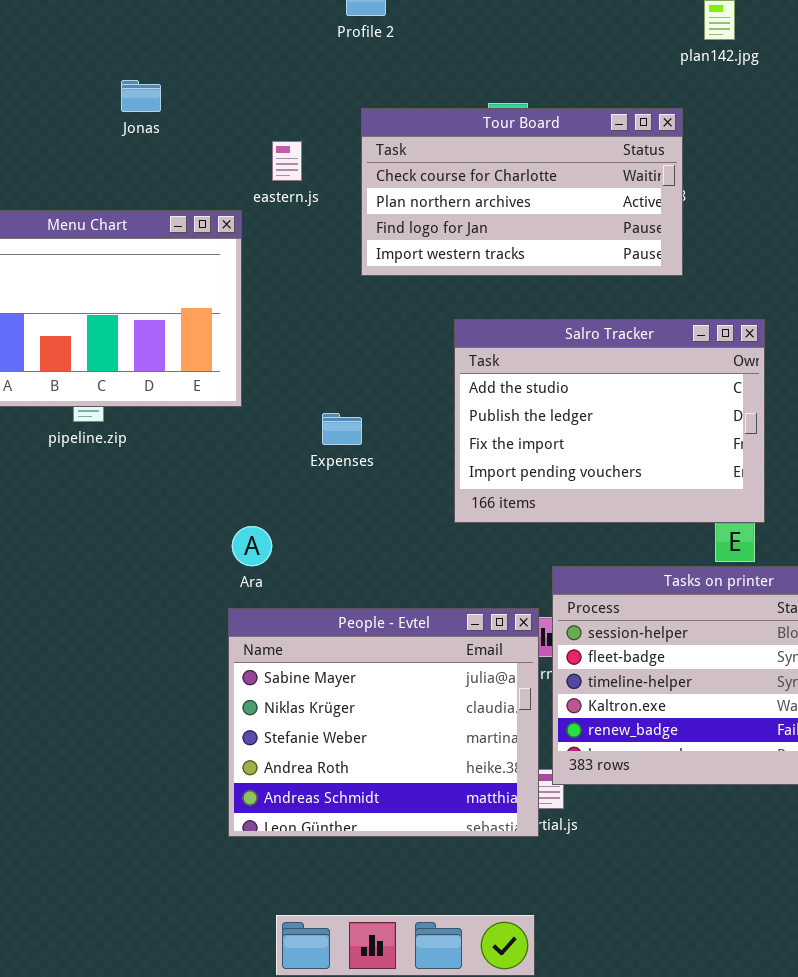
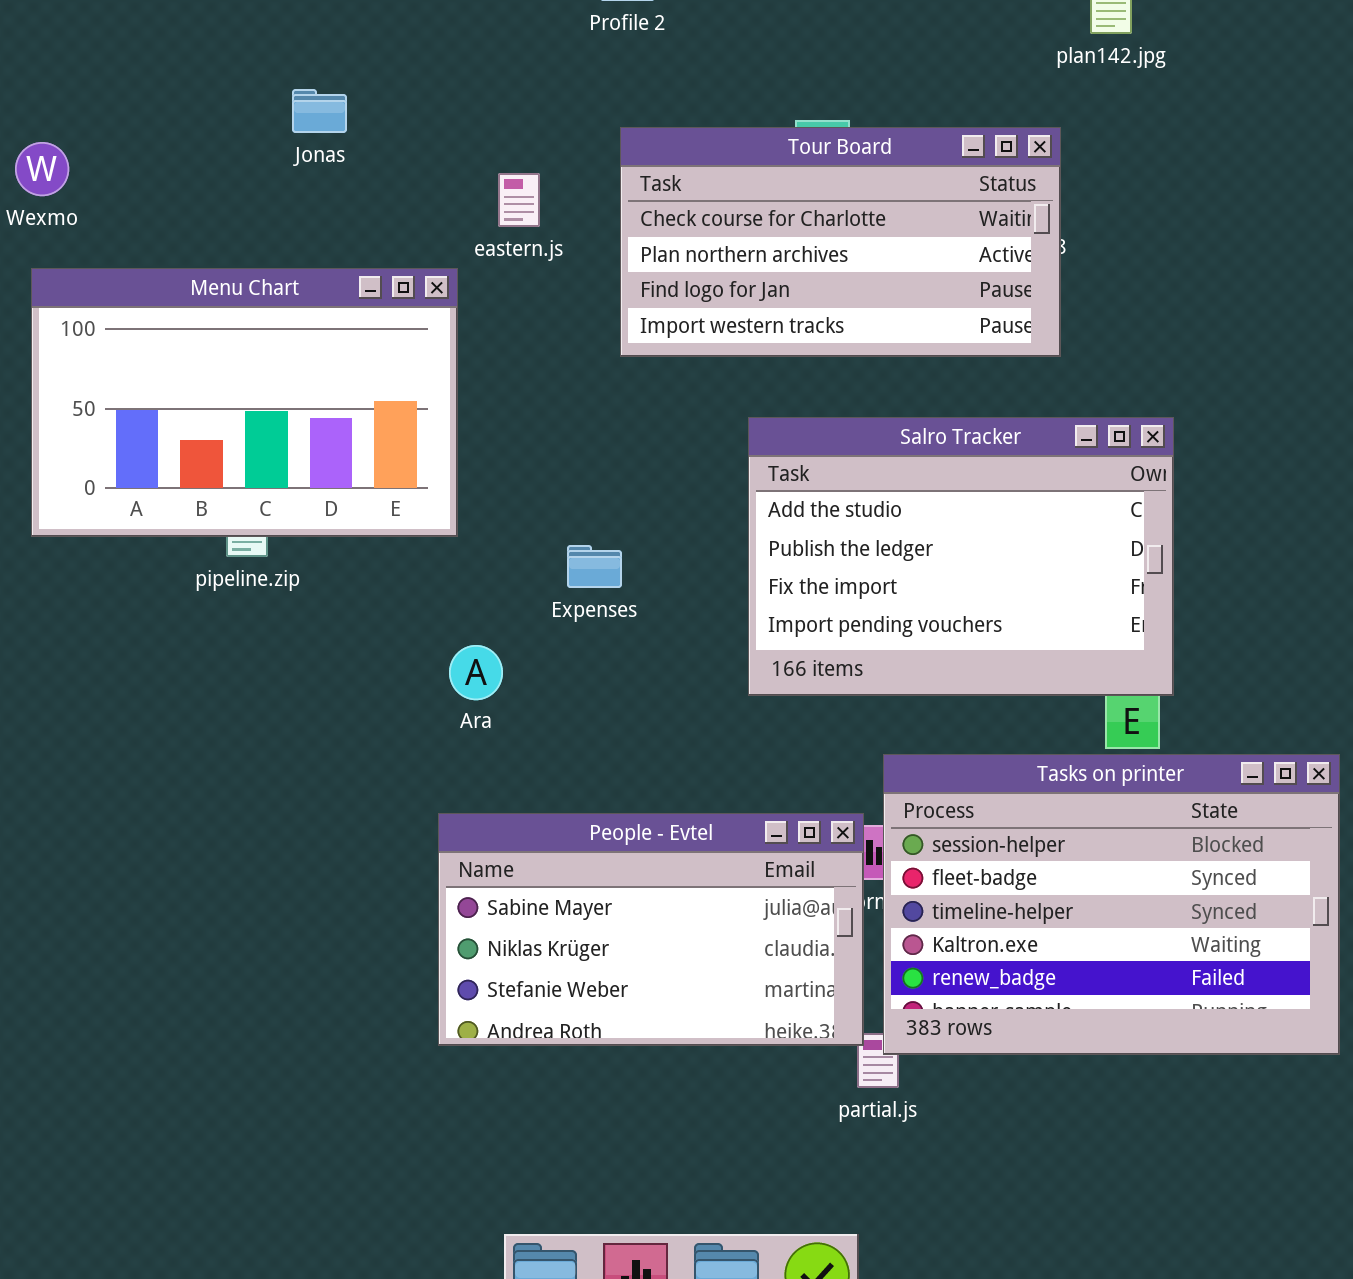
Ara: [232,526,272,566] -> [449,645,503,700], moved
People - Evtel: [228,608,539,837] -> [438,813,864,1046], resized

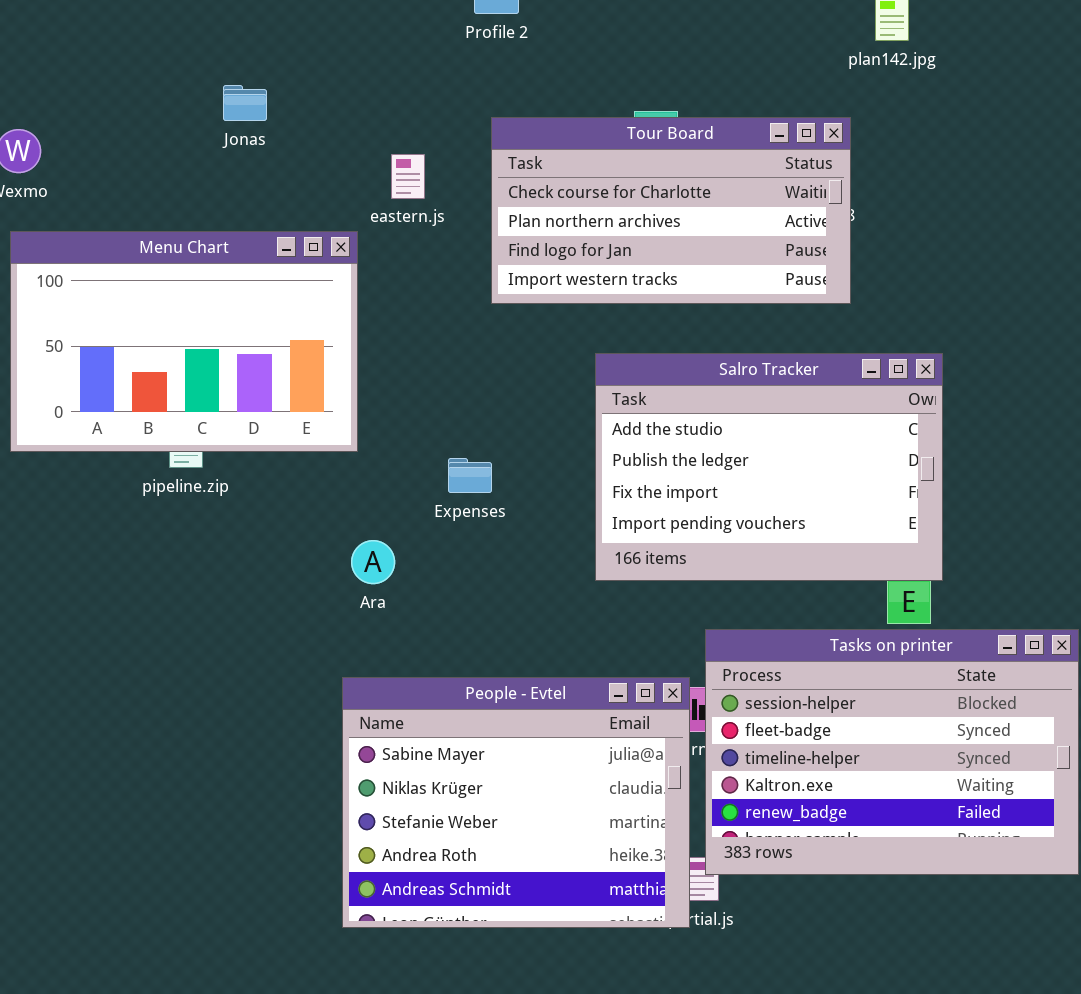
People - Evtel: [438,813,864,1046] -> [342,677,690,928], resized

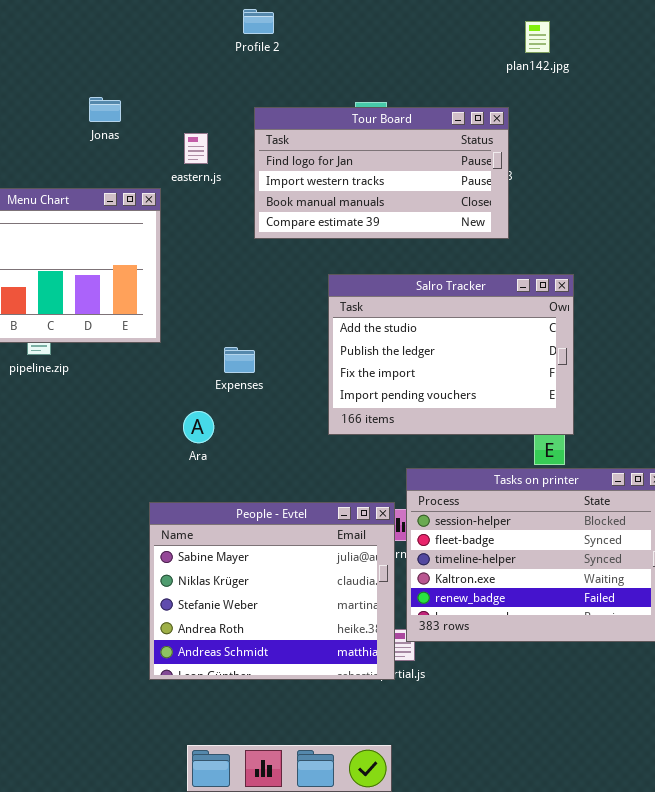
Jonas: [223,85,267,121] -> [89,97,121,122], moved
Tour Board: [491,117,851,304] -> [254,107,509,239], scrolled down 2 rows
Ara: [351,540,395,584] -> [183,411,214,443], moved

